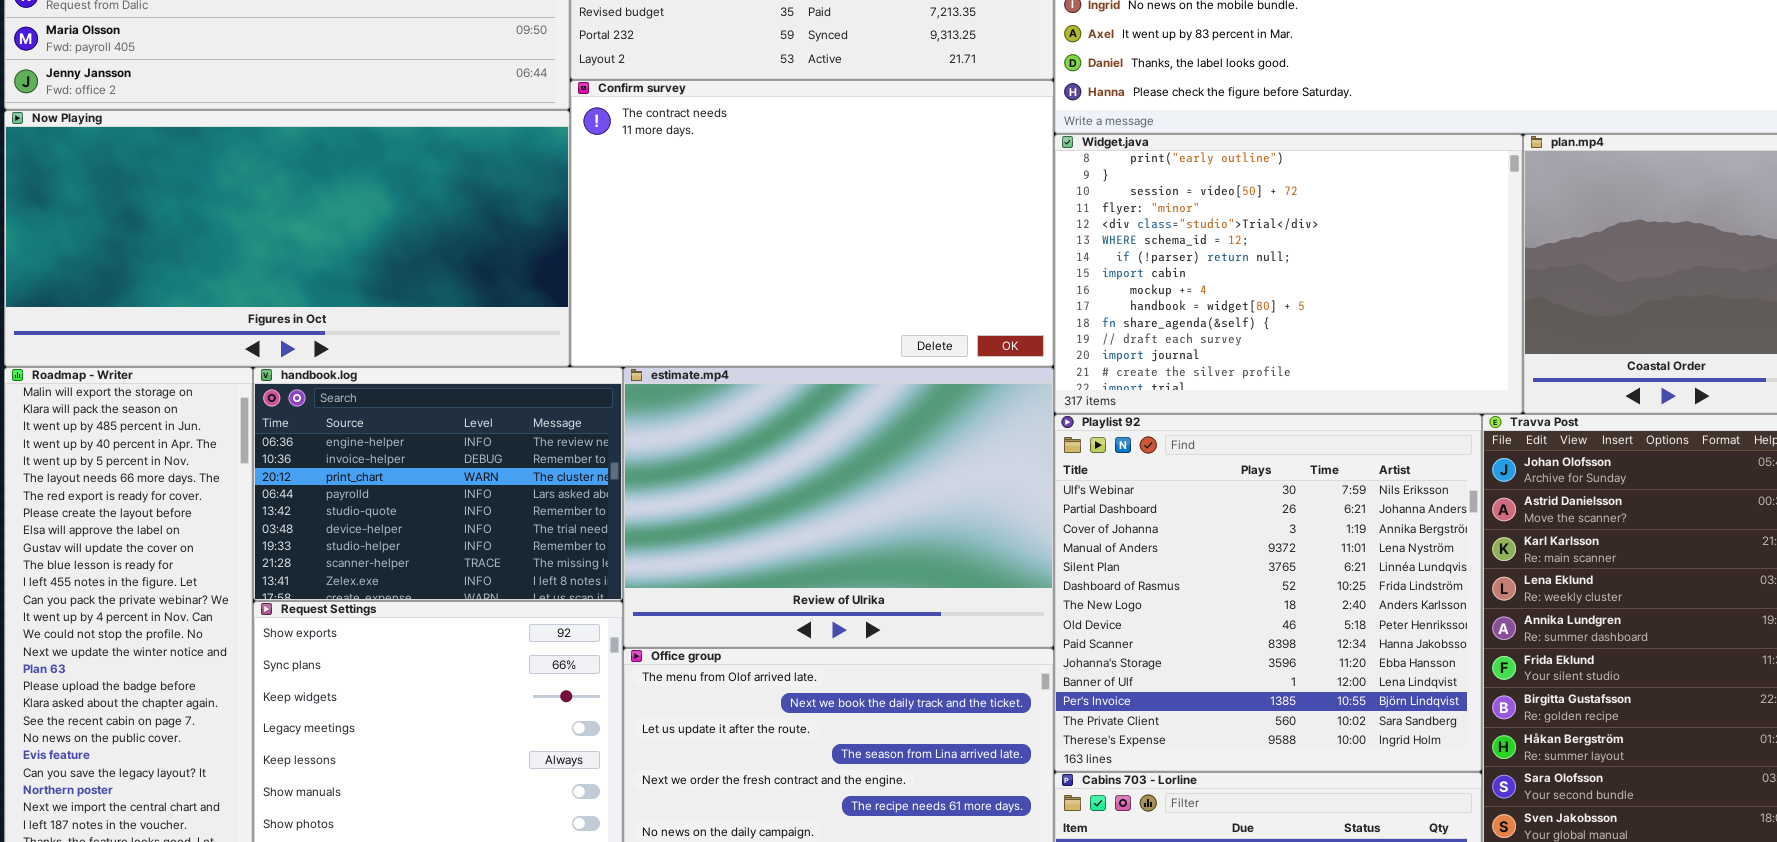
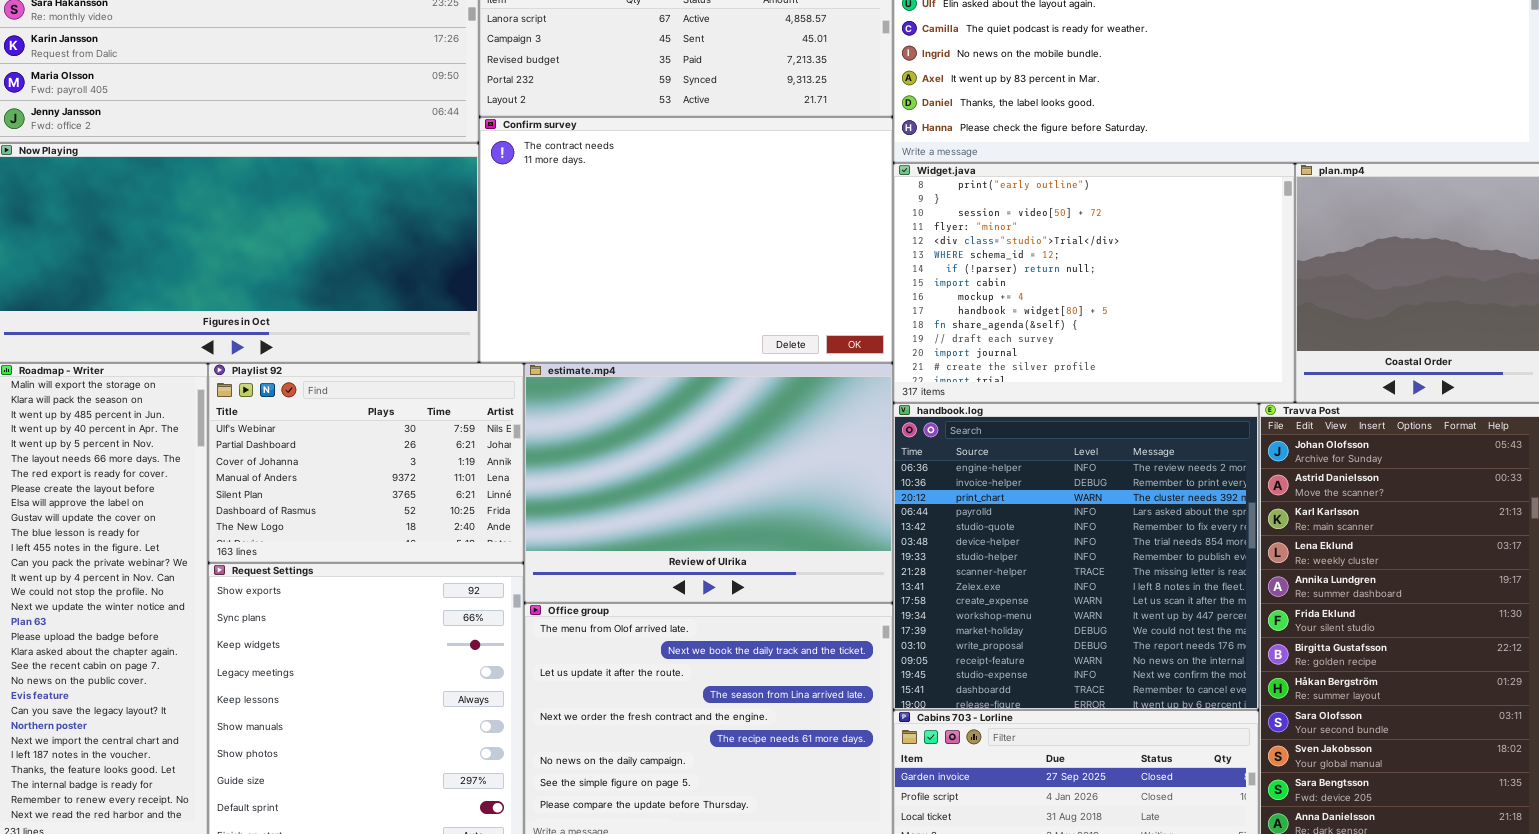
handbook.log: [253,367,623,601] -> [893,403,1259,710], moved, resized
Playlist 92: [1054,414,1482,772] -> [208,363,524,563], moved, resized

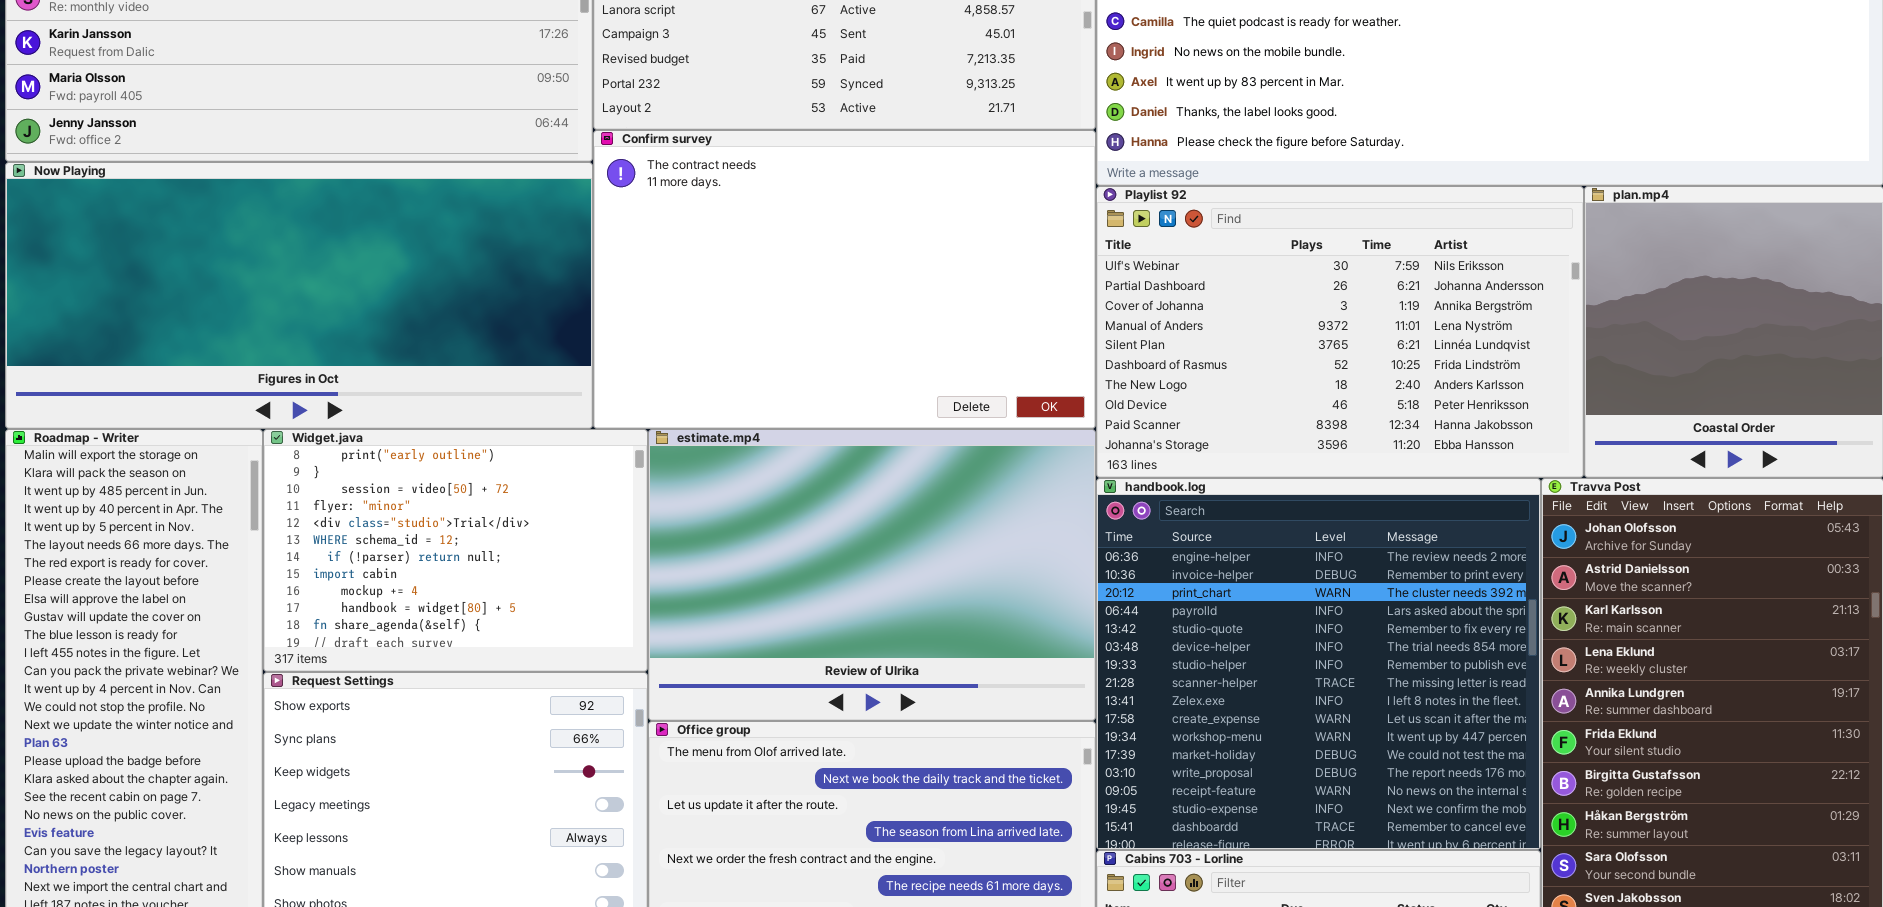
Widget.java: [893,163,1295,403] -> [263,429,648,672], moved, resized
Playlist 92: [208,363,524,563] -> [1096,186,1584,478], moved, resized

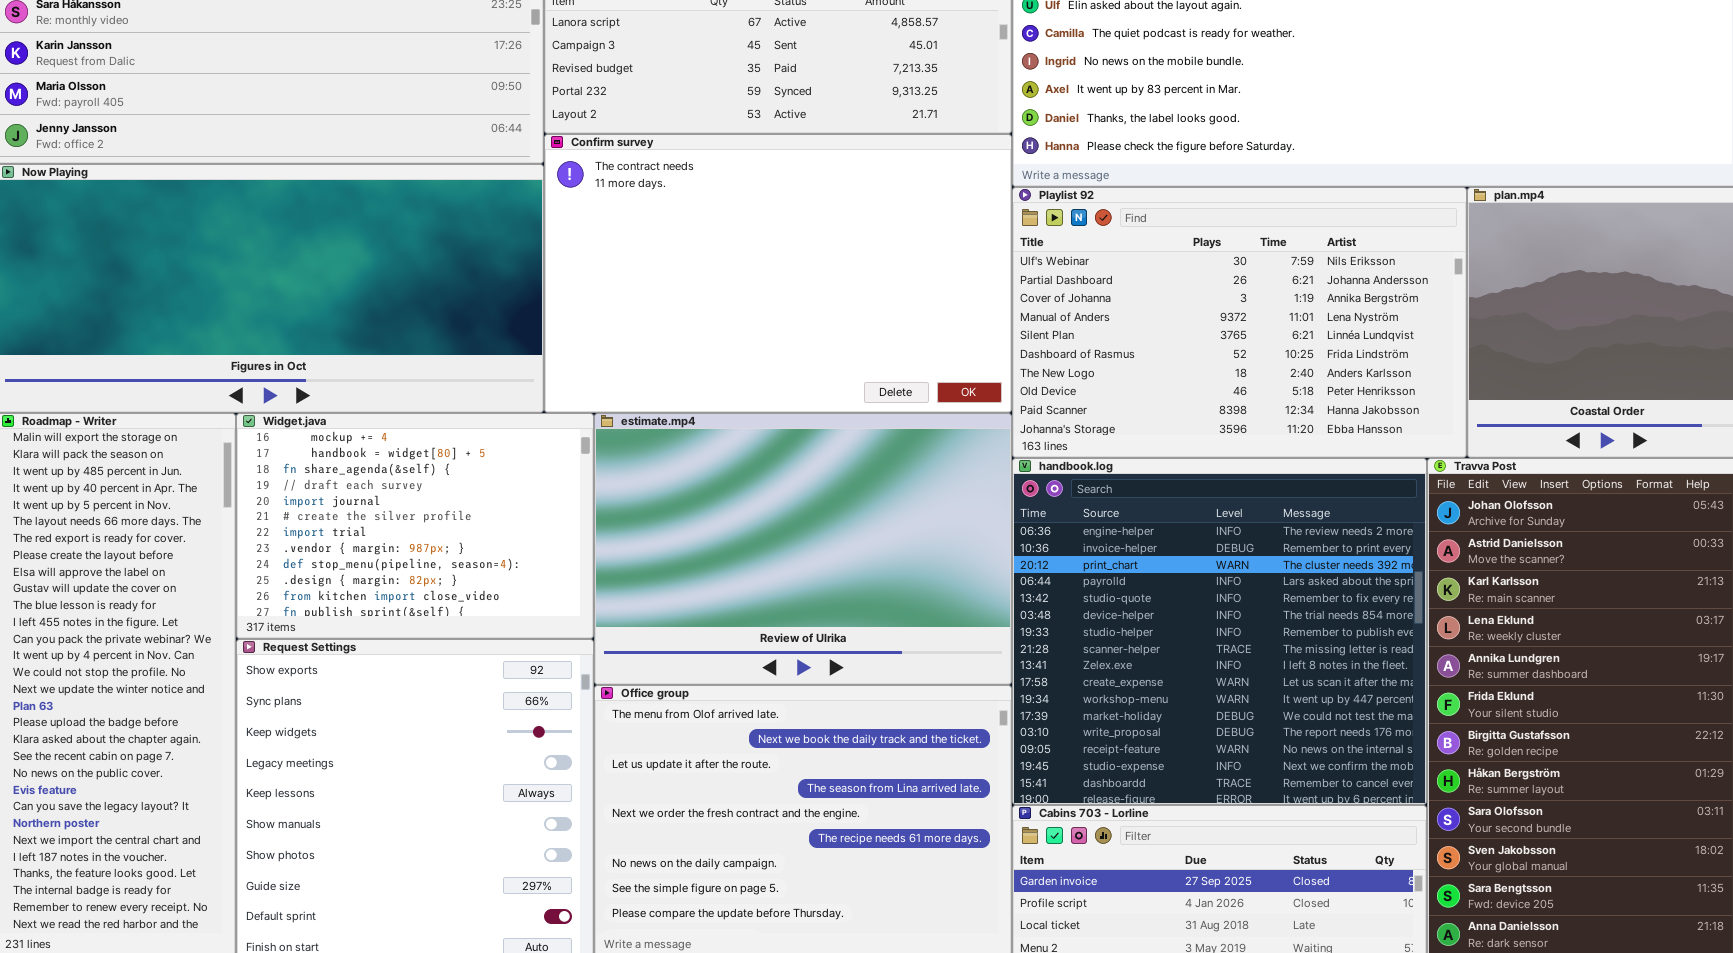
Widget.java: [263,429,648,672] -> [236,413,594,639], scrolled down 8 rows

